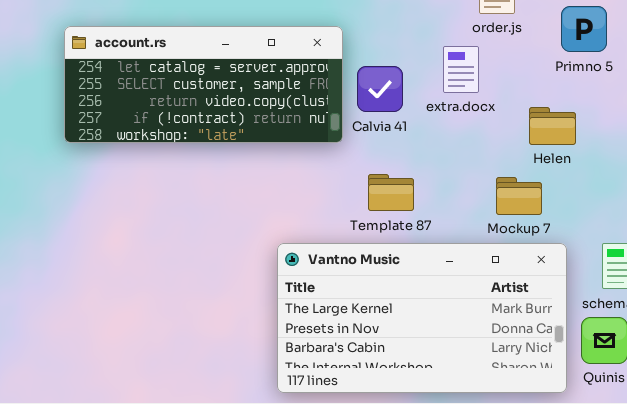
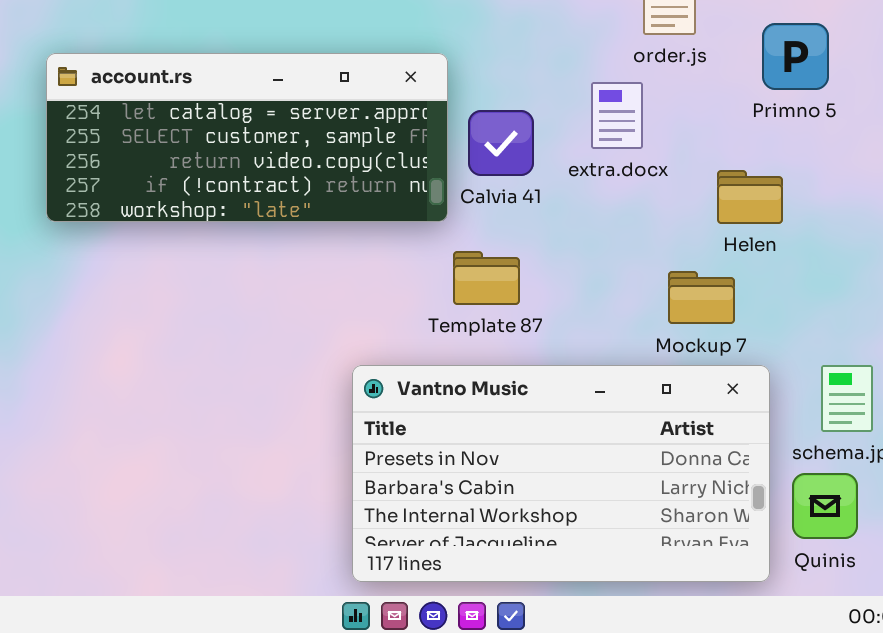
Template 87: [368,174,414,211] -> [453,251,520,305], moved
Vantno Music: [277,243,567,393] -> [352,365,770,582], scrolled down 1 row

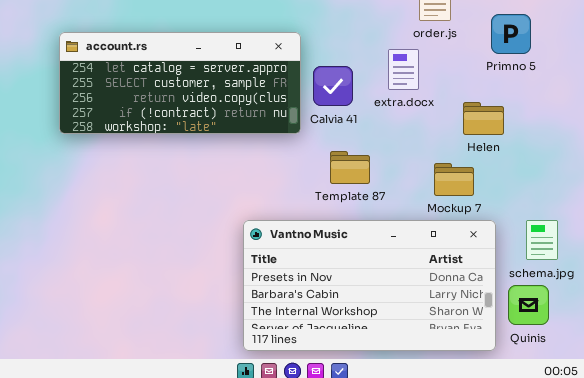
Template 87: [453,251,520,305] -> [330,151,370,184], moved

